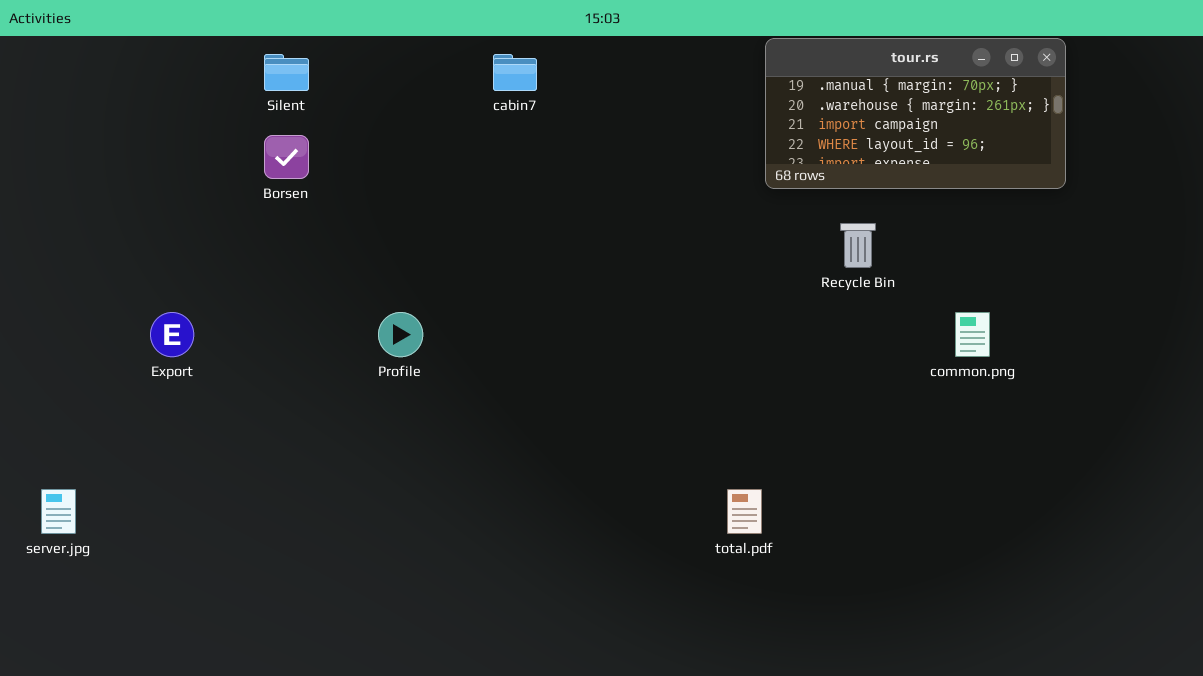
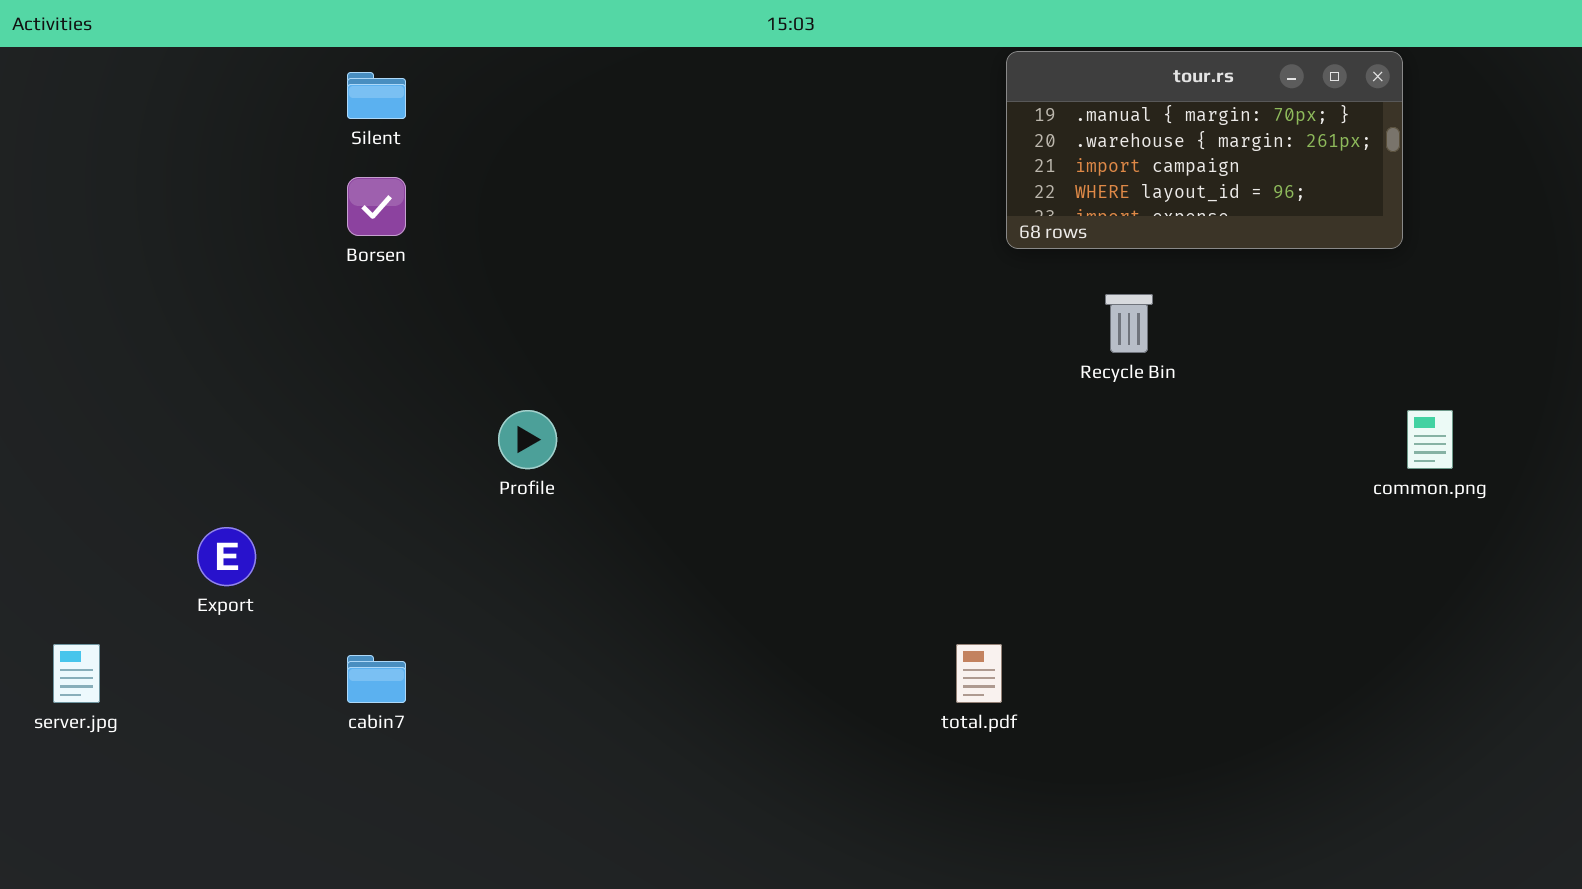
cabin7: [493,54,537,91] -> [347,655,406,703], moved
Export: [150,312,194,357] -> [197,527,256,586], moved
common.png: [955,312,990,357] -> [1407,410,1453,469], moved

